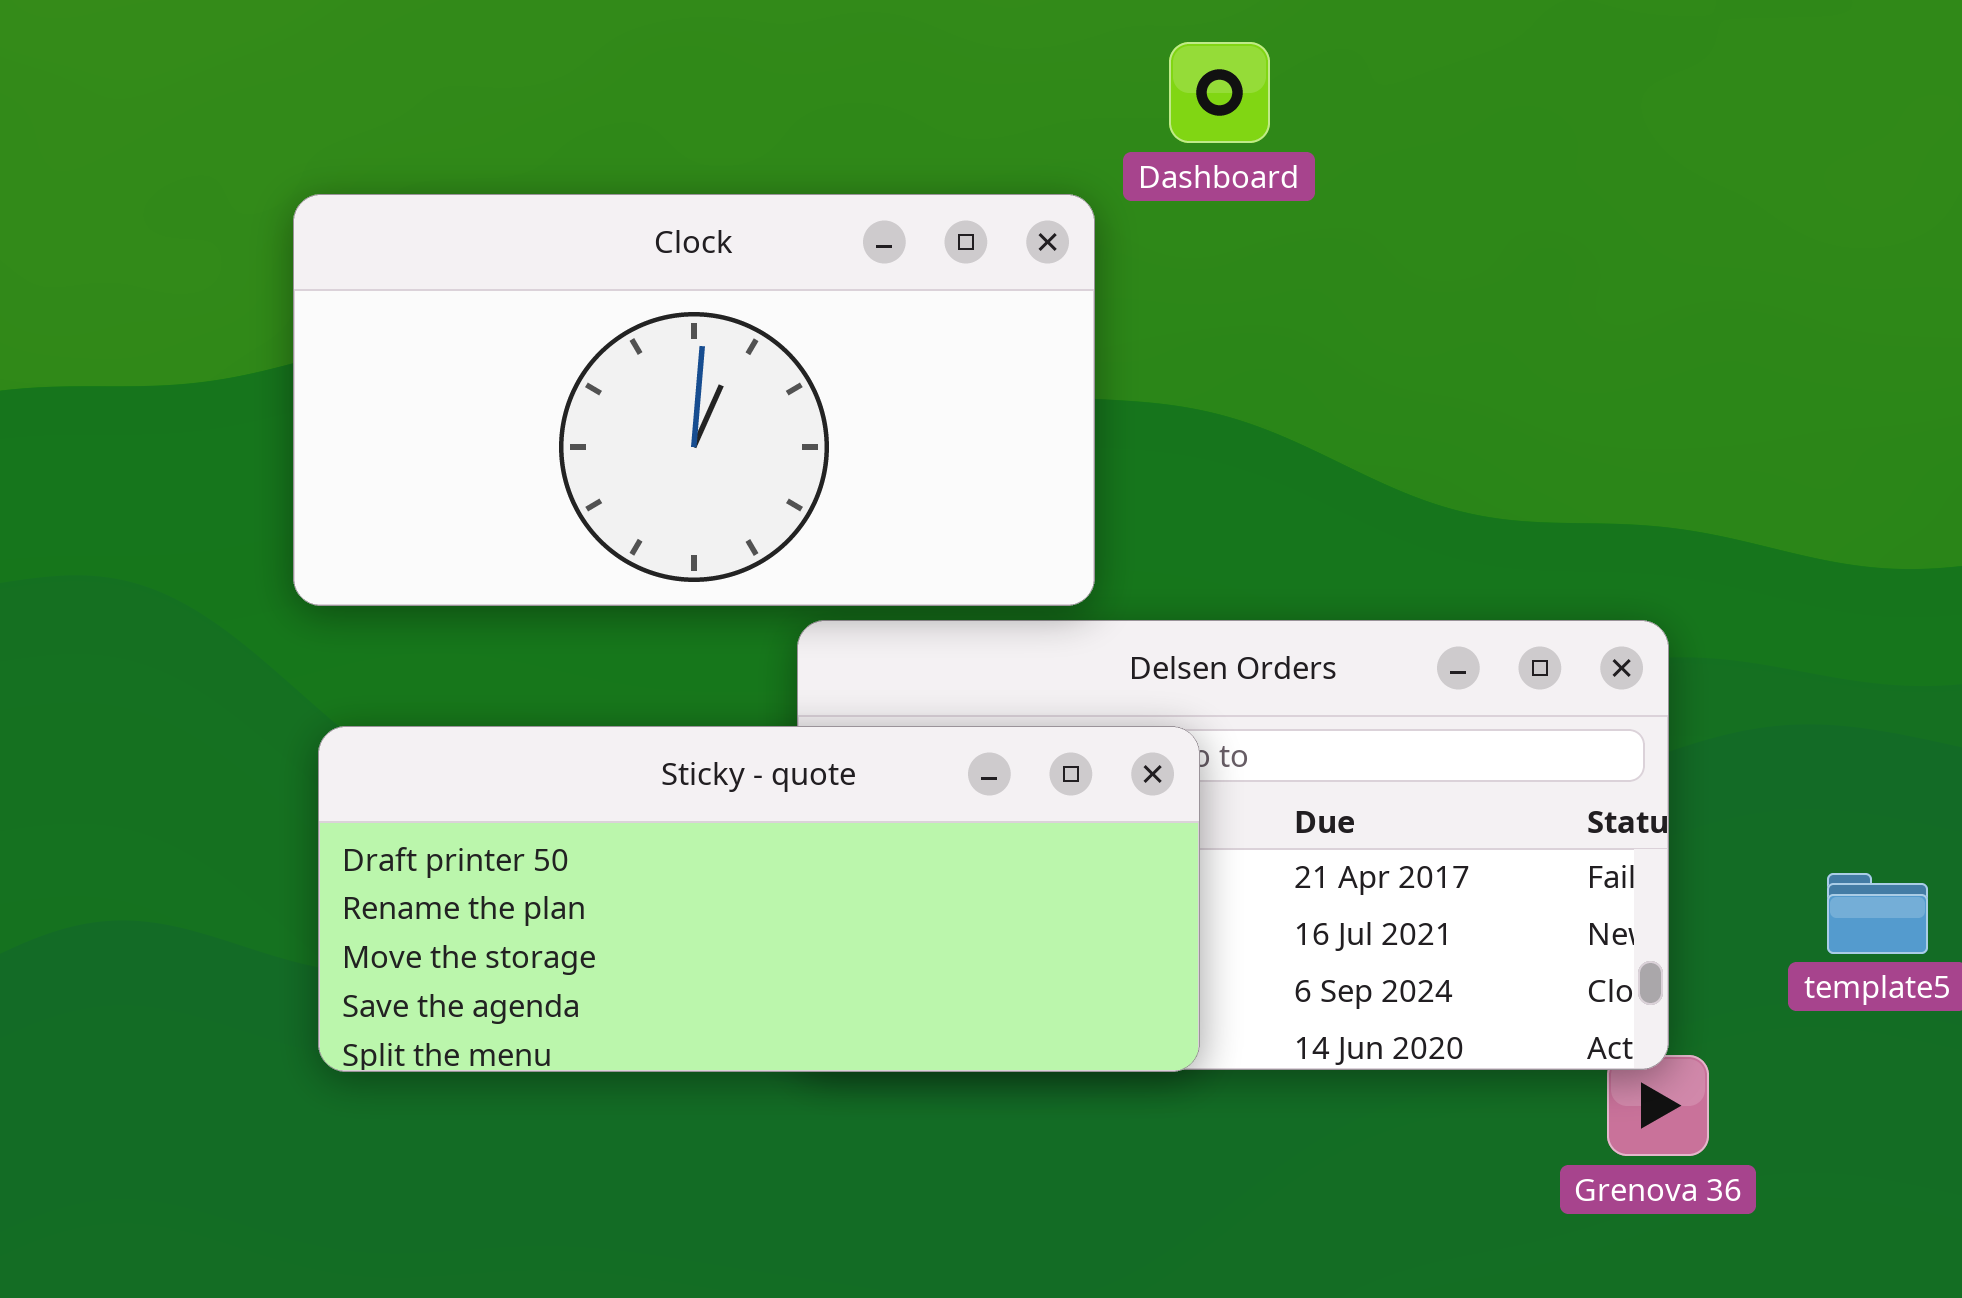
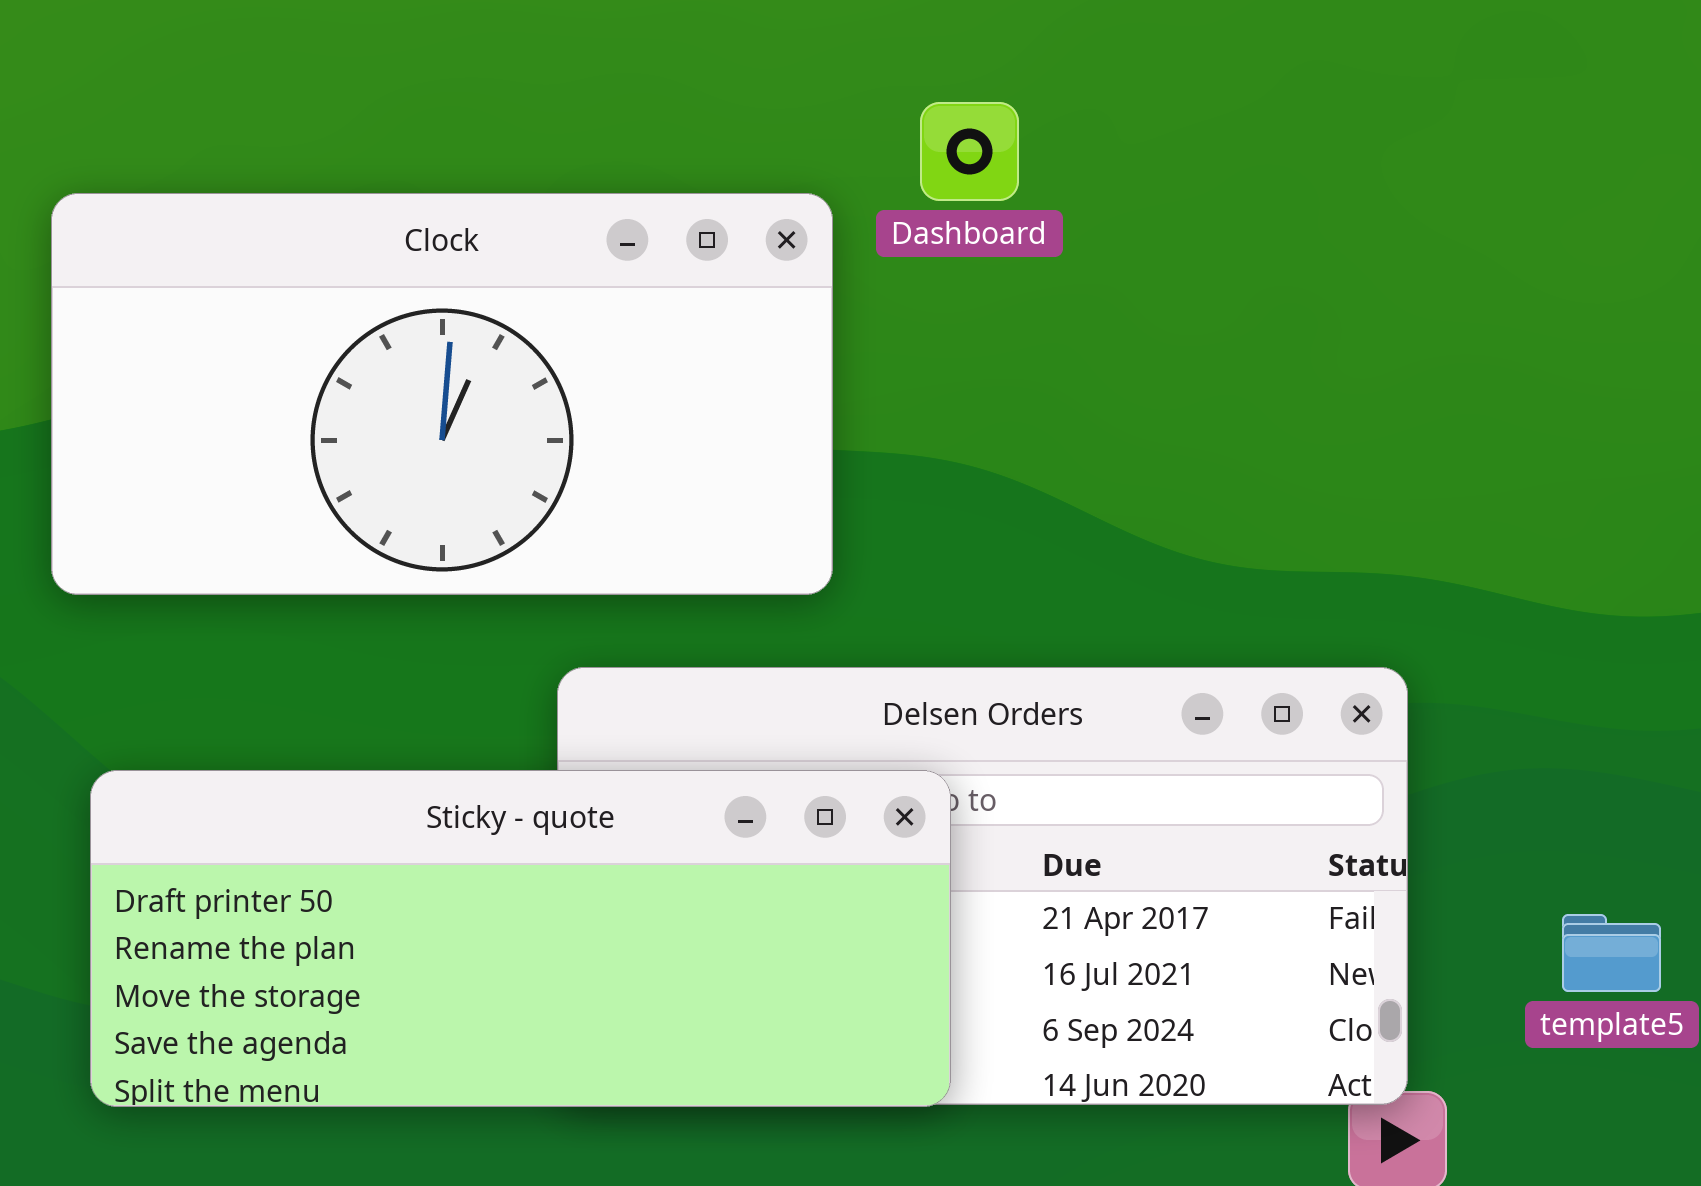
Clock: [293,194,1095,606] -> [51,193,833,595], moved

